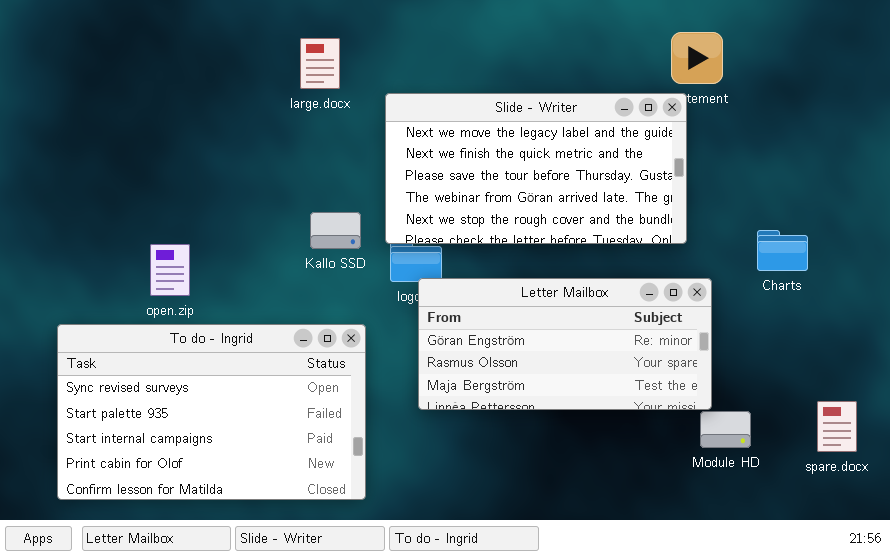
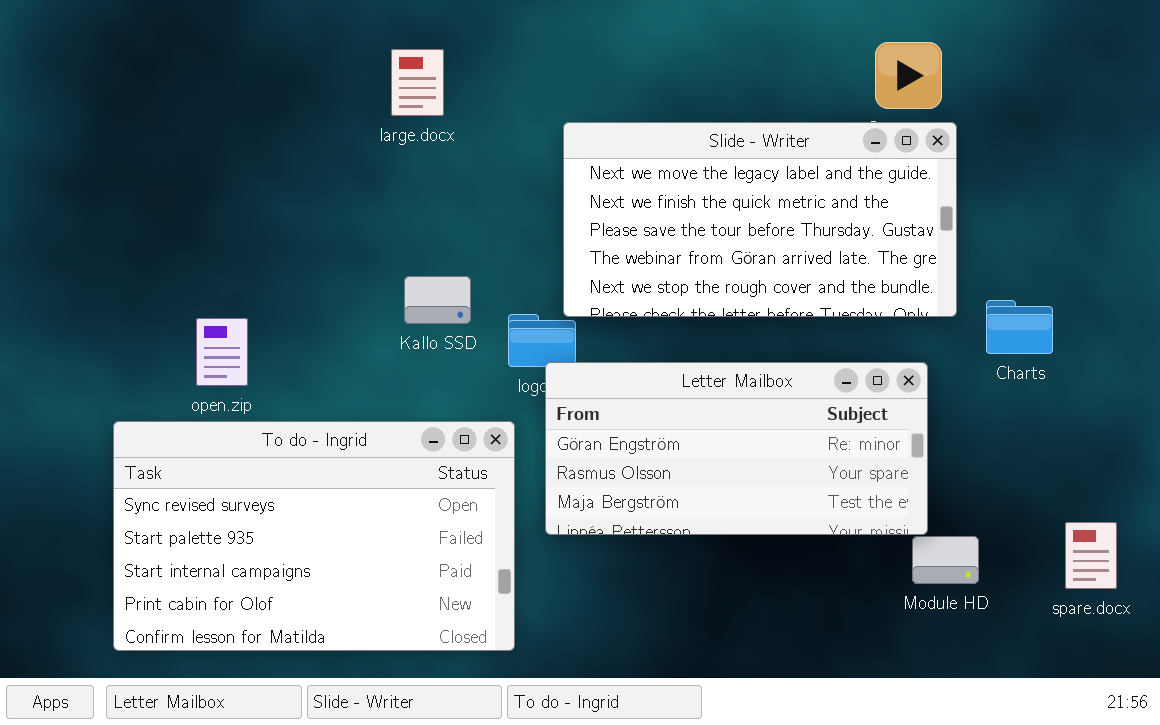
Slide - Writer: [385,93,687,244] -> [563,122,957,317], moved
To do - Ingrid: [57,324,366,500] -> [113,421,515,651], moved

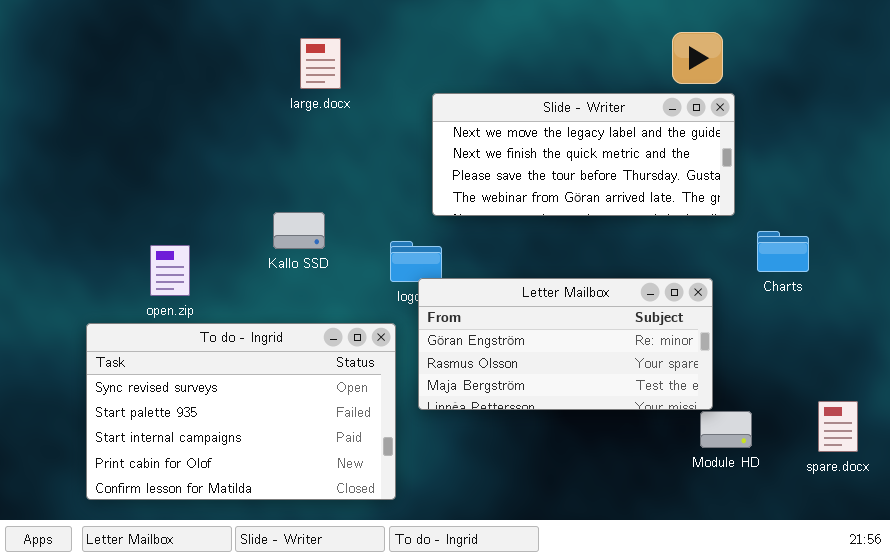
Slide - Writer: [563,122,957,317] -> [432,93,735,216], resized
Kallo SSD: [404,276,471,324] -> [273,212,325,249], moved

